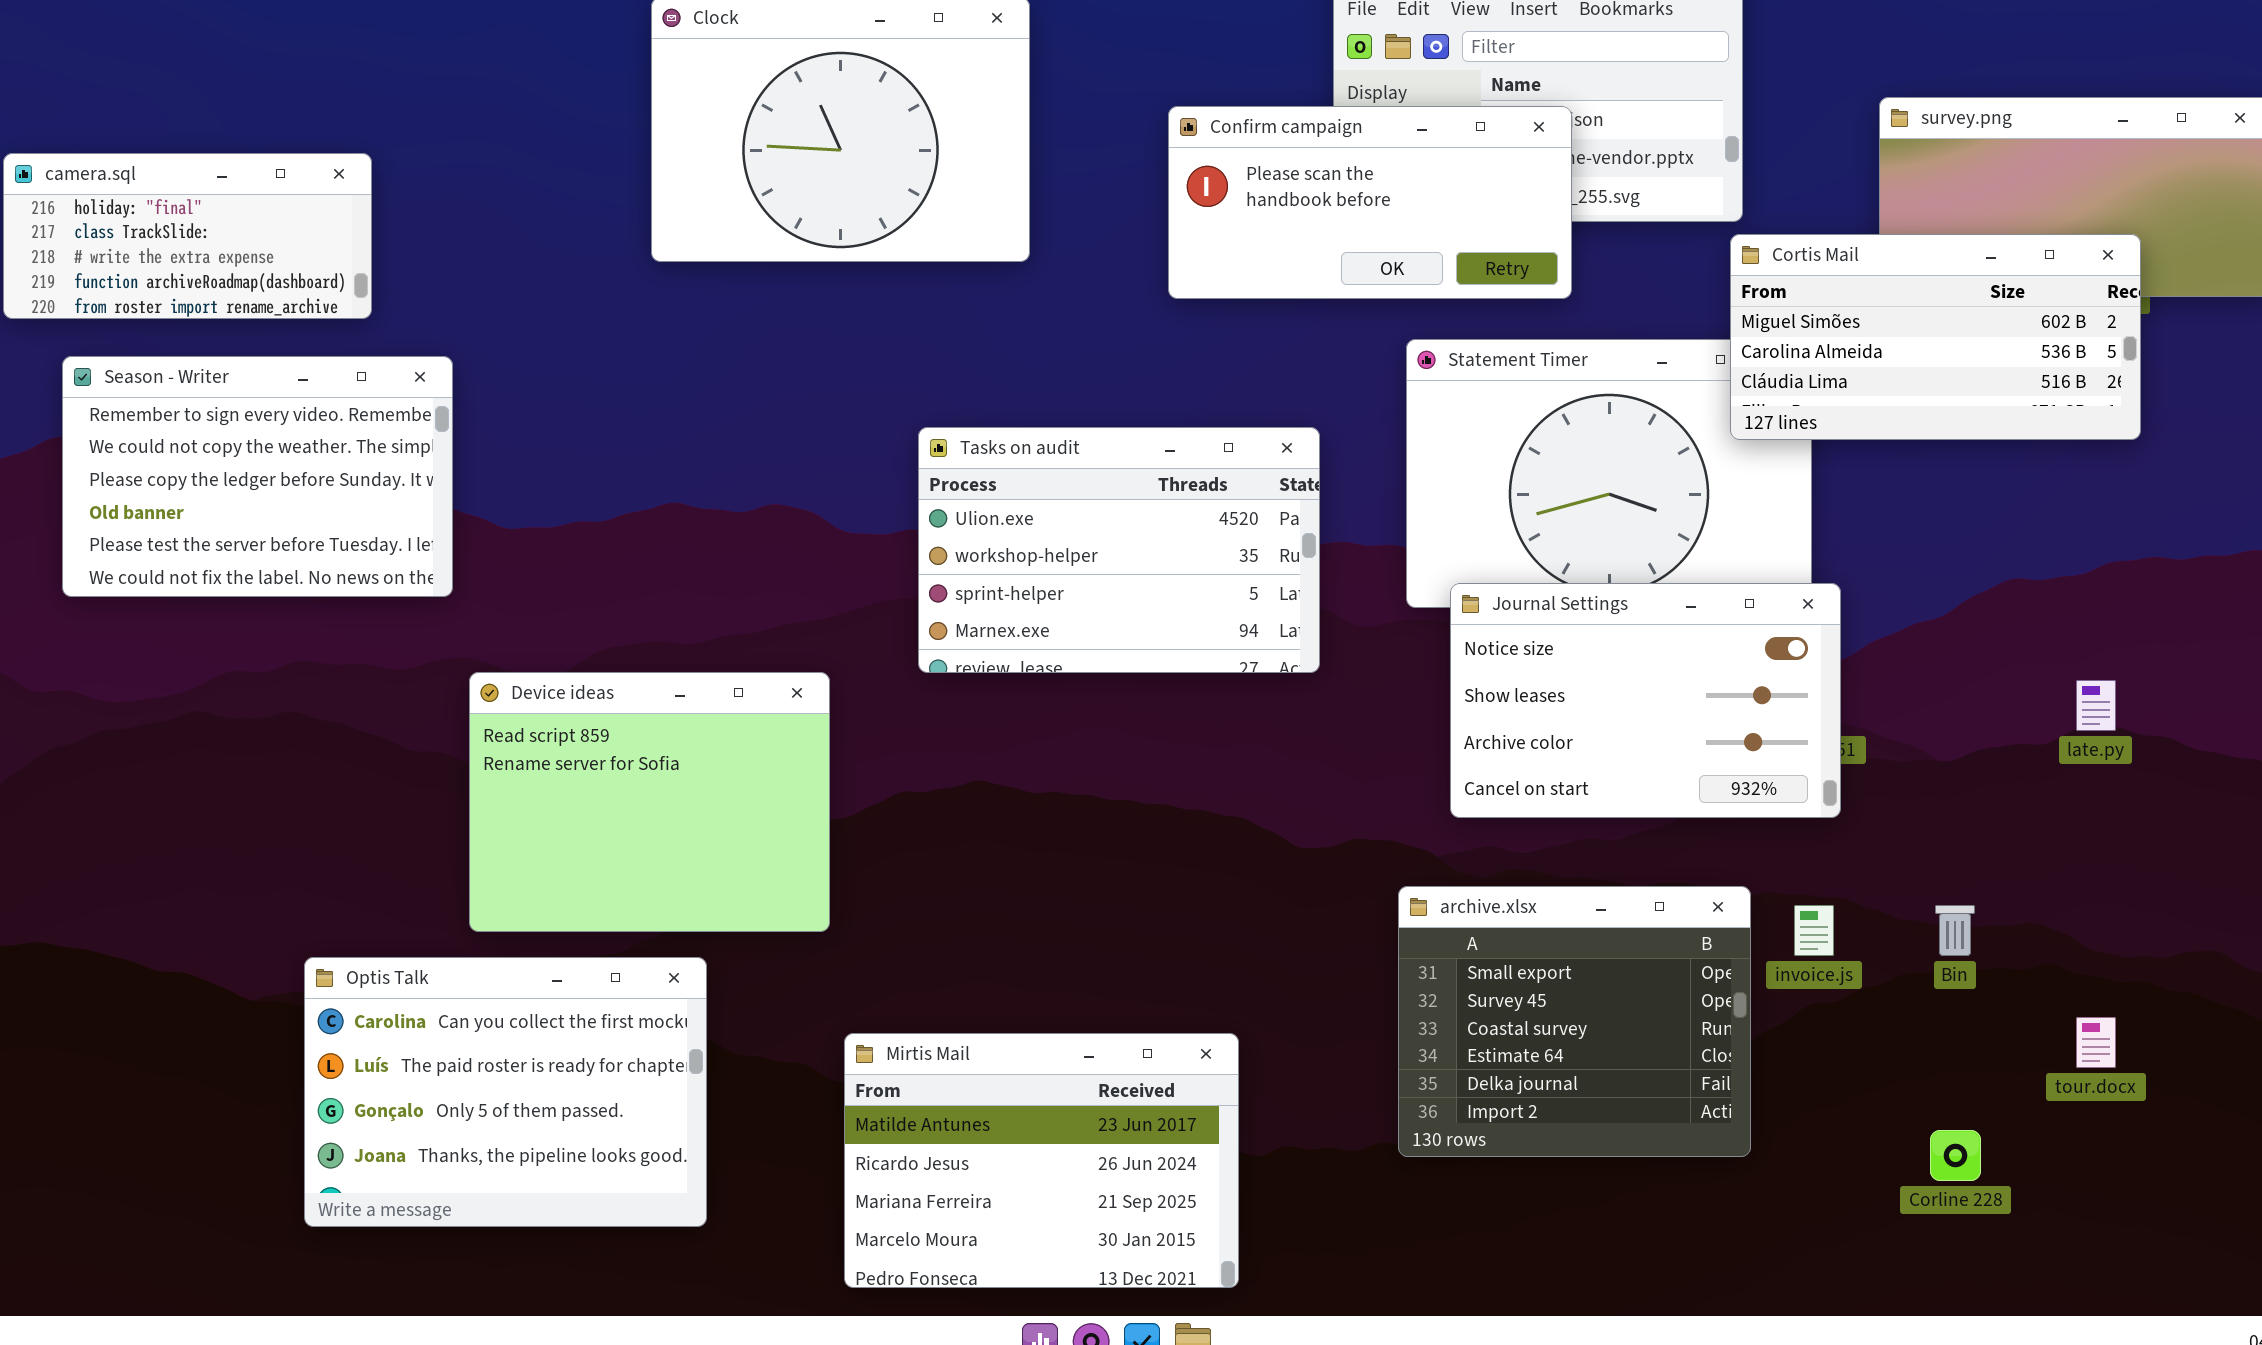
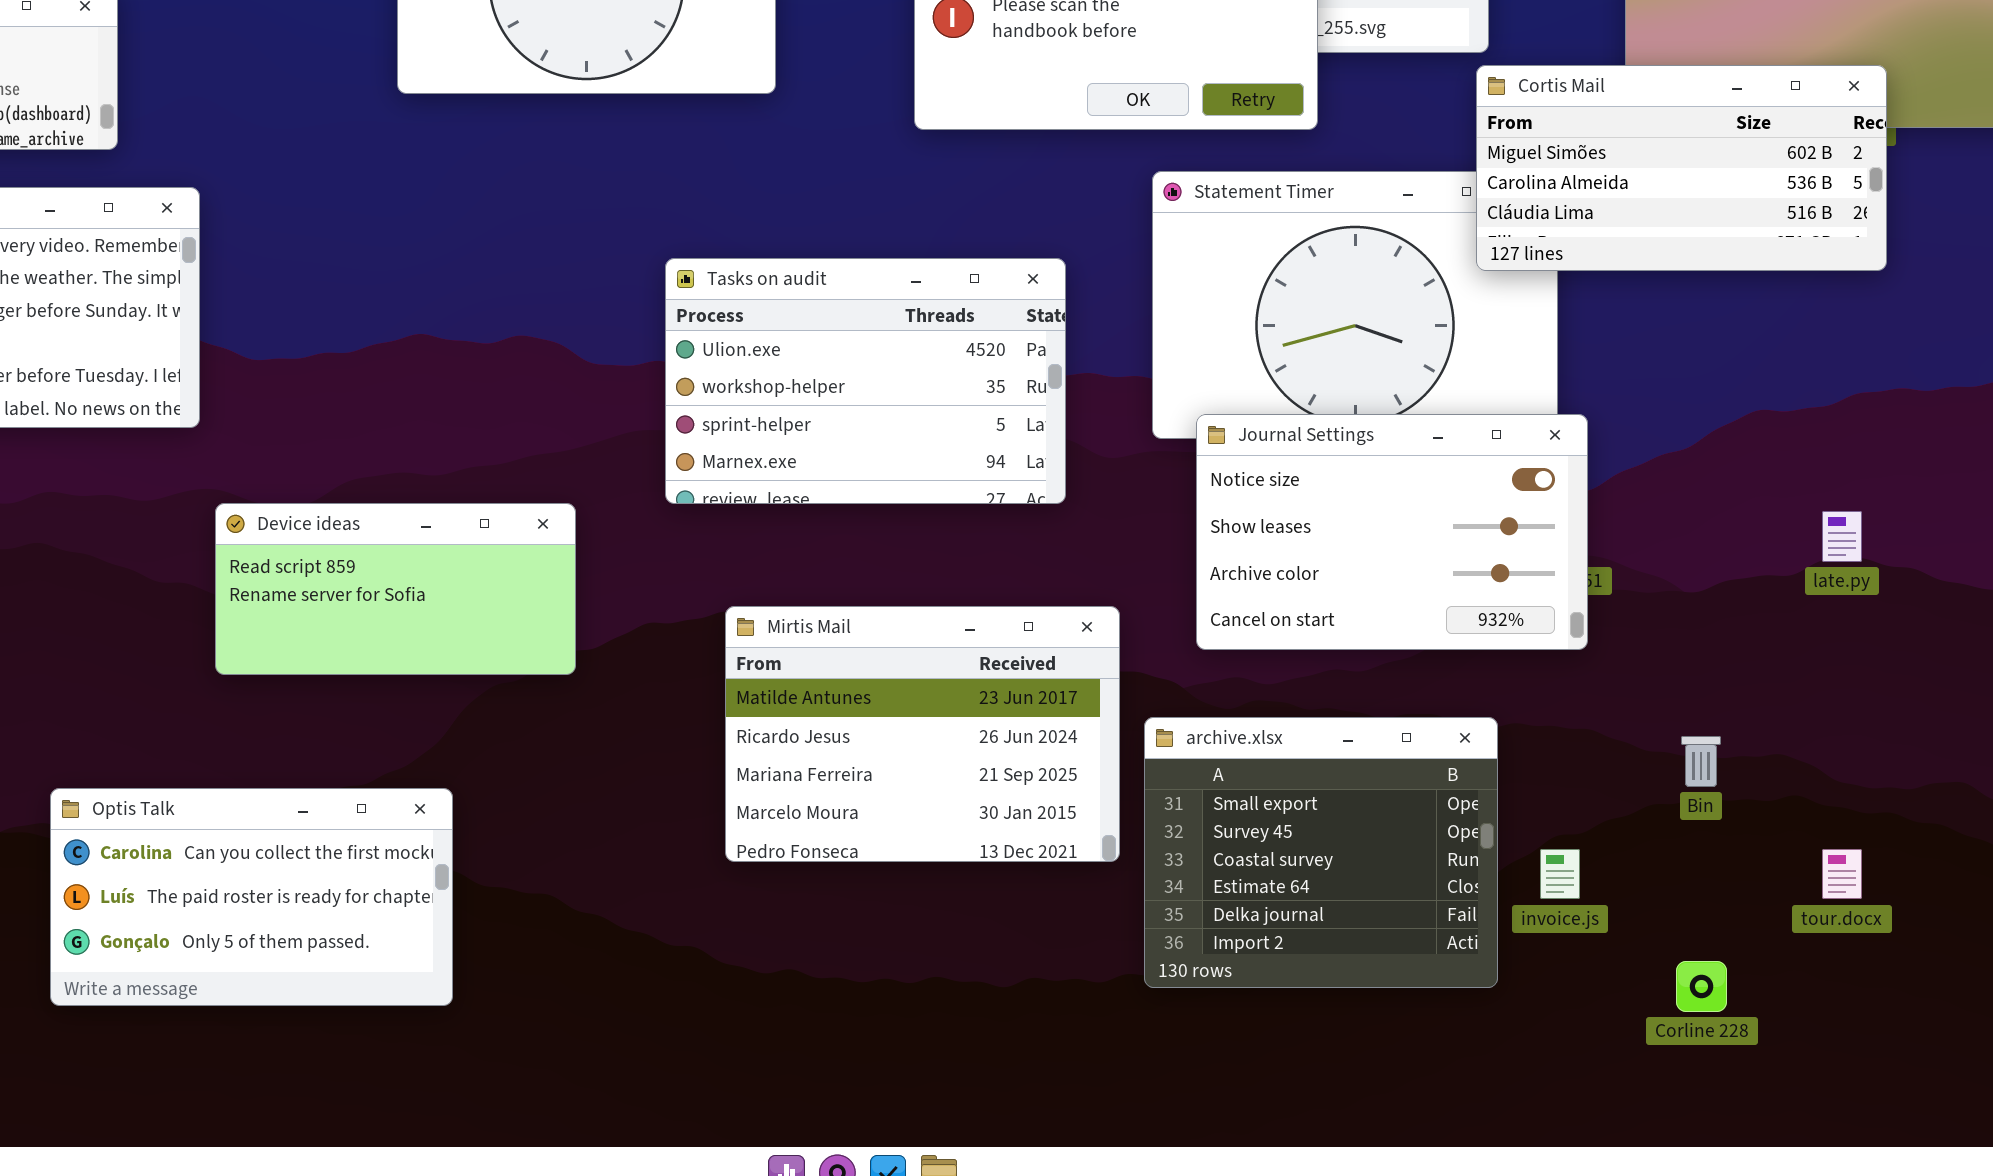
Device ideas: [469,672,830,932] -> [215,503,576,675], resized
invoice.js: [1794,905,1834,956] -> [1540,849,1580,899], moved
Optis Talk: [304,957,707,1227] -> [50,788,453,1006], resized
Mirtis Mail: [844,1033,1239,1288] -> [725,606,1120,862], moved

